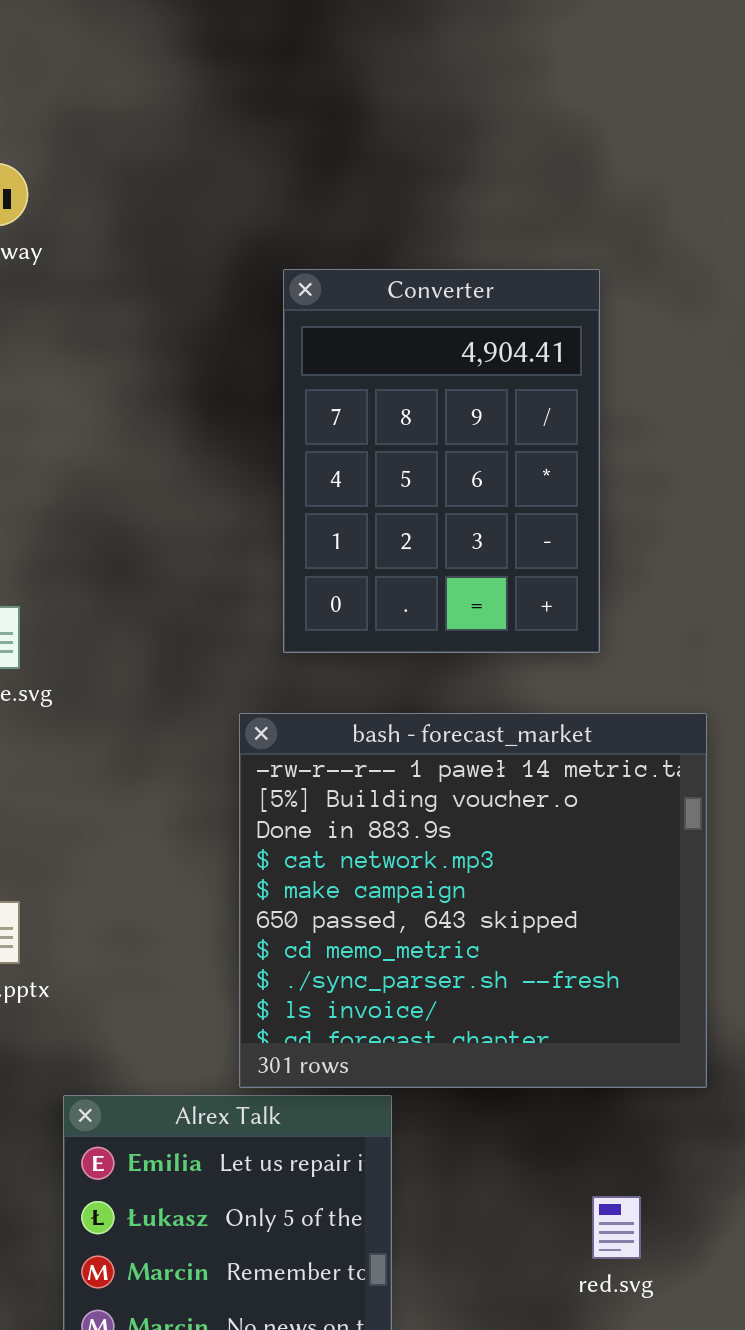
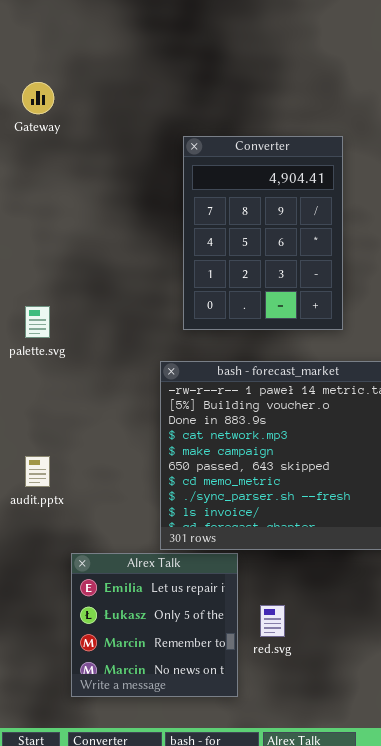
red.svg: [592,1196,641,1259] -> [260,605,285,637], moved

